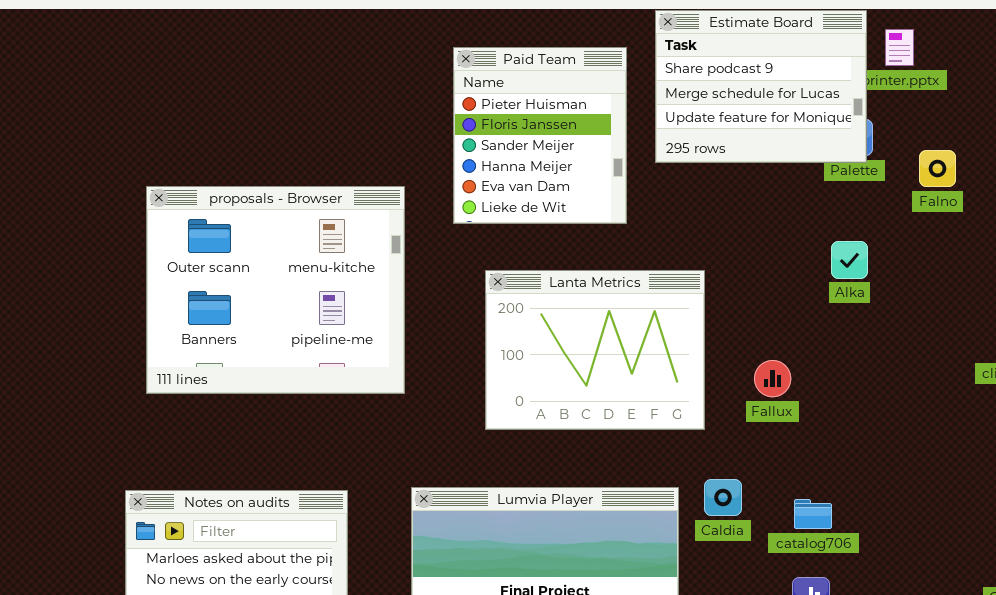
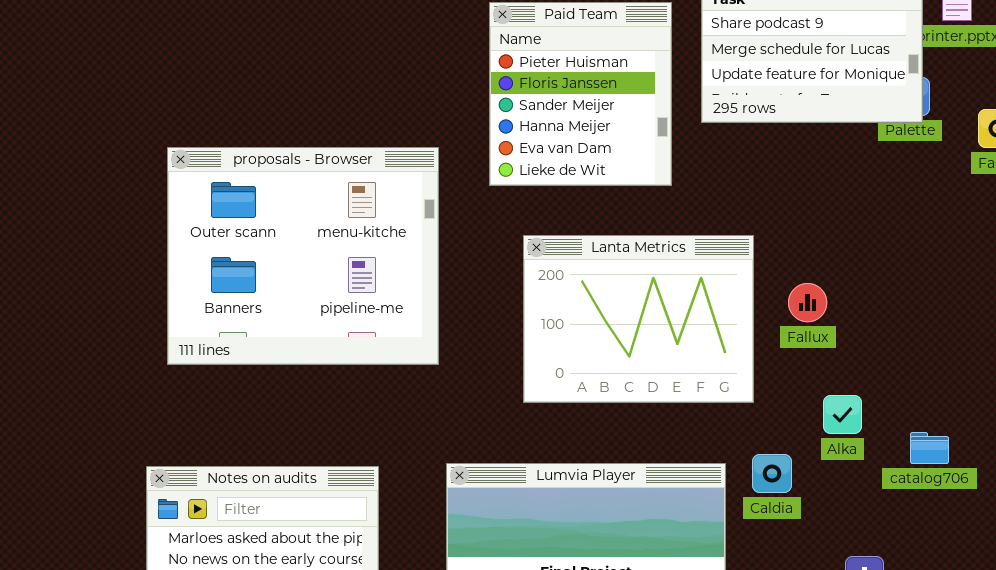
Alka: [831,241,868,279] -> [823,395,862,434], moved
Fallux: [754,360,791,397] -> [788,283,827,322], moved
catalog706: [794,499,832,529] -> [910,432,949,464], moved

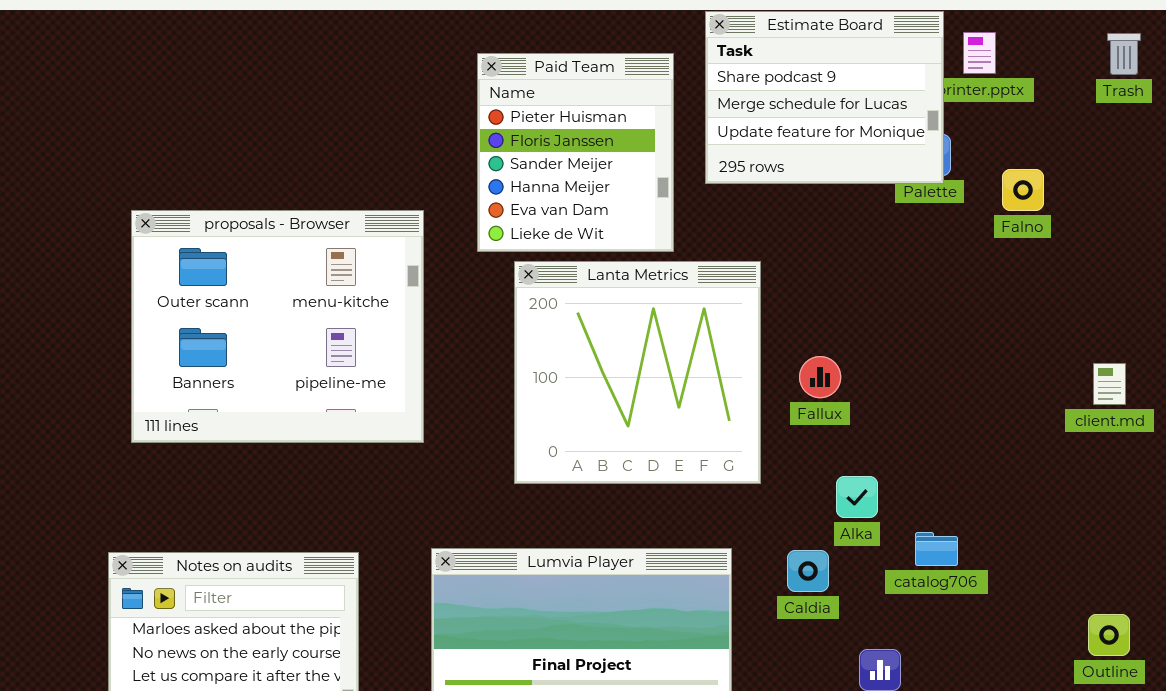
Lanta Metrics: [523,235,754,403] -> [514,261,761,484], resized
catalog706: [910,432,949,464] -> [915,532,958,566], moved
Caldia: [752,454,792,493] -> [787,550,829,592], moved

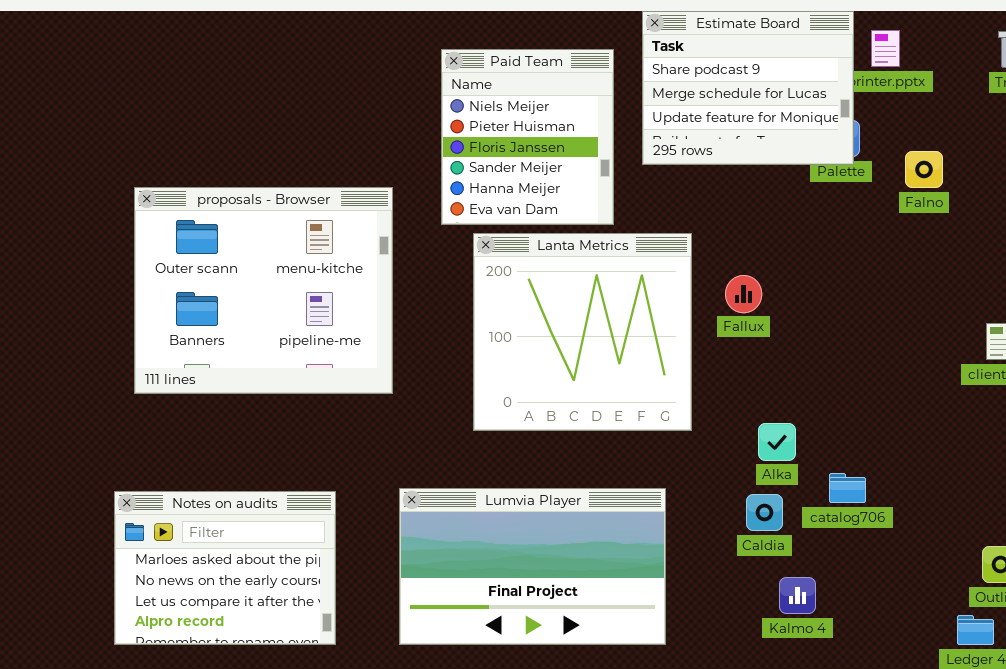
Paid Team: [477,53,674,252] -> [441,49,614,225], scrolled up 1 row
Fallux: [799,356,841,398] -> [725,275,762,313], moved
Caldia: [787,550,829,592] -> [746,494,783,531], moved

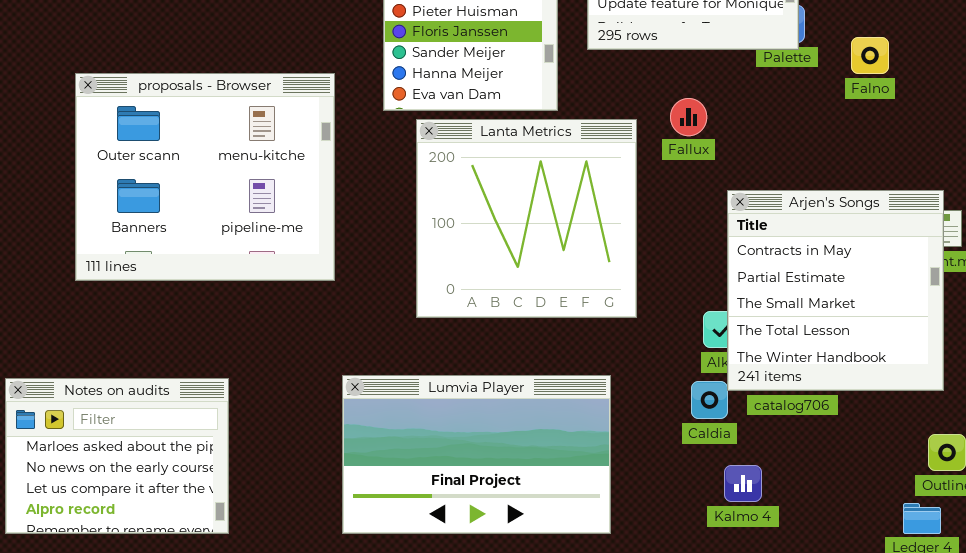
Fallux: [725,275,762,313] -> [670,98,707,136], moved
Arjen's Songs: none -> [727,190,944,391], opened
Notes on audits: [114,491,336,645] -> [5,378,229,534], moved

